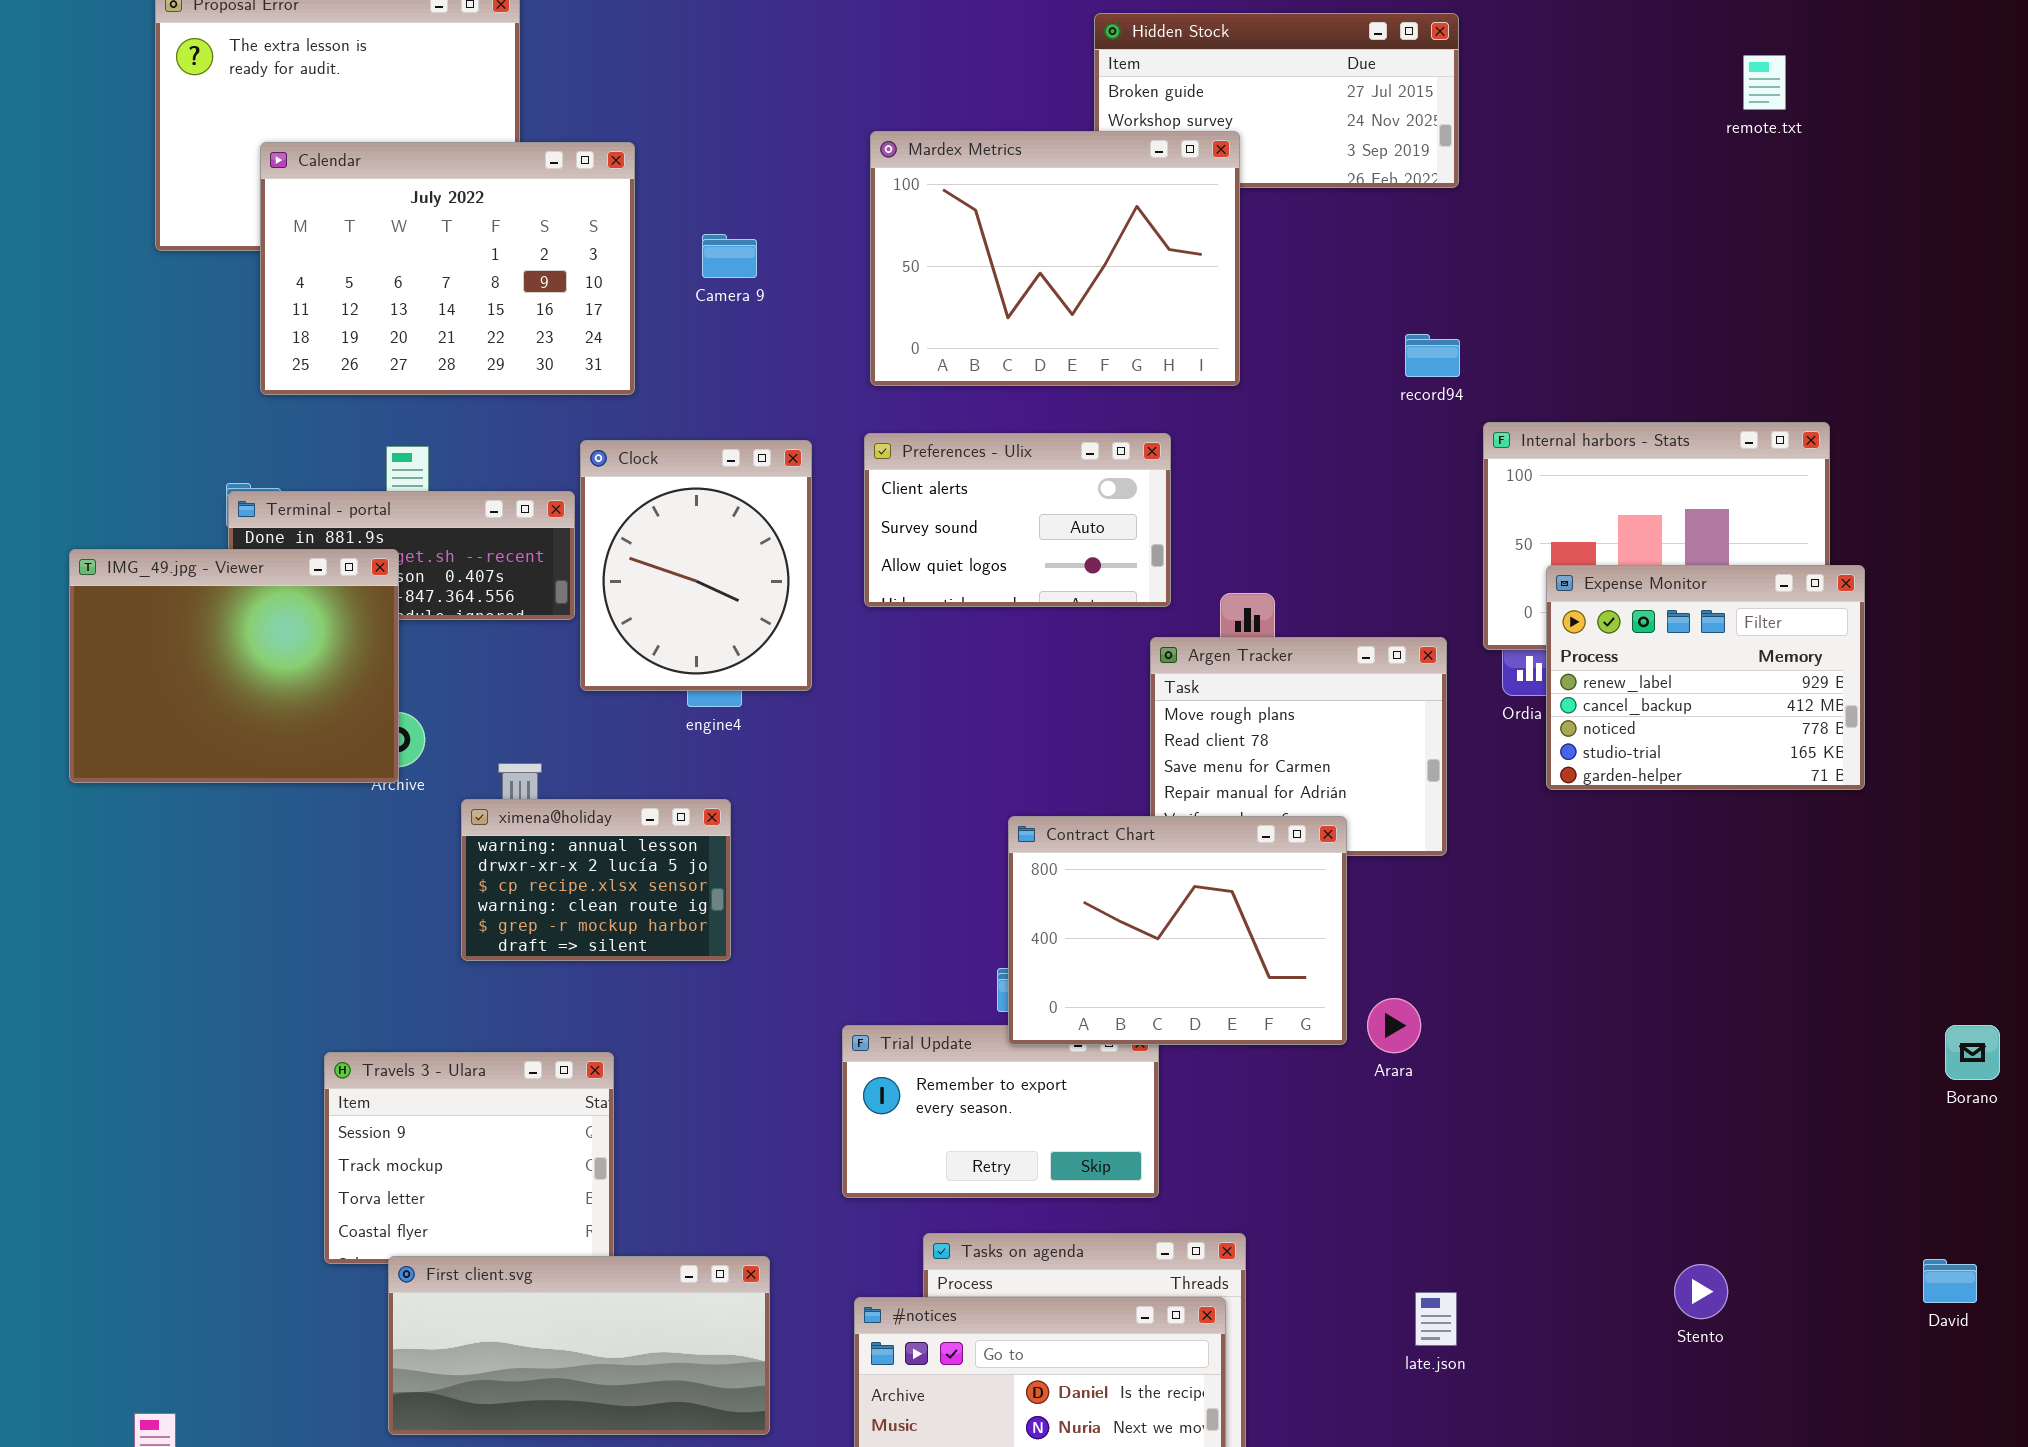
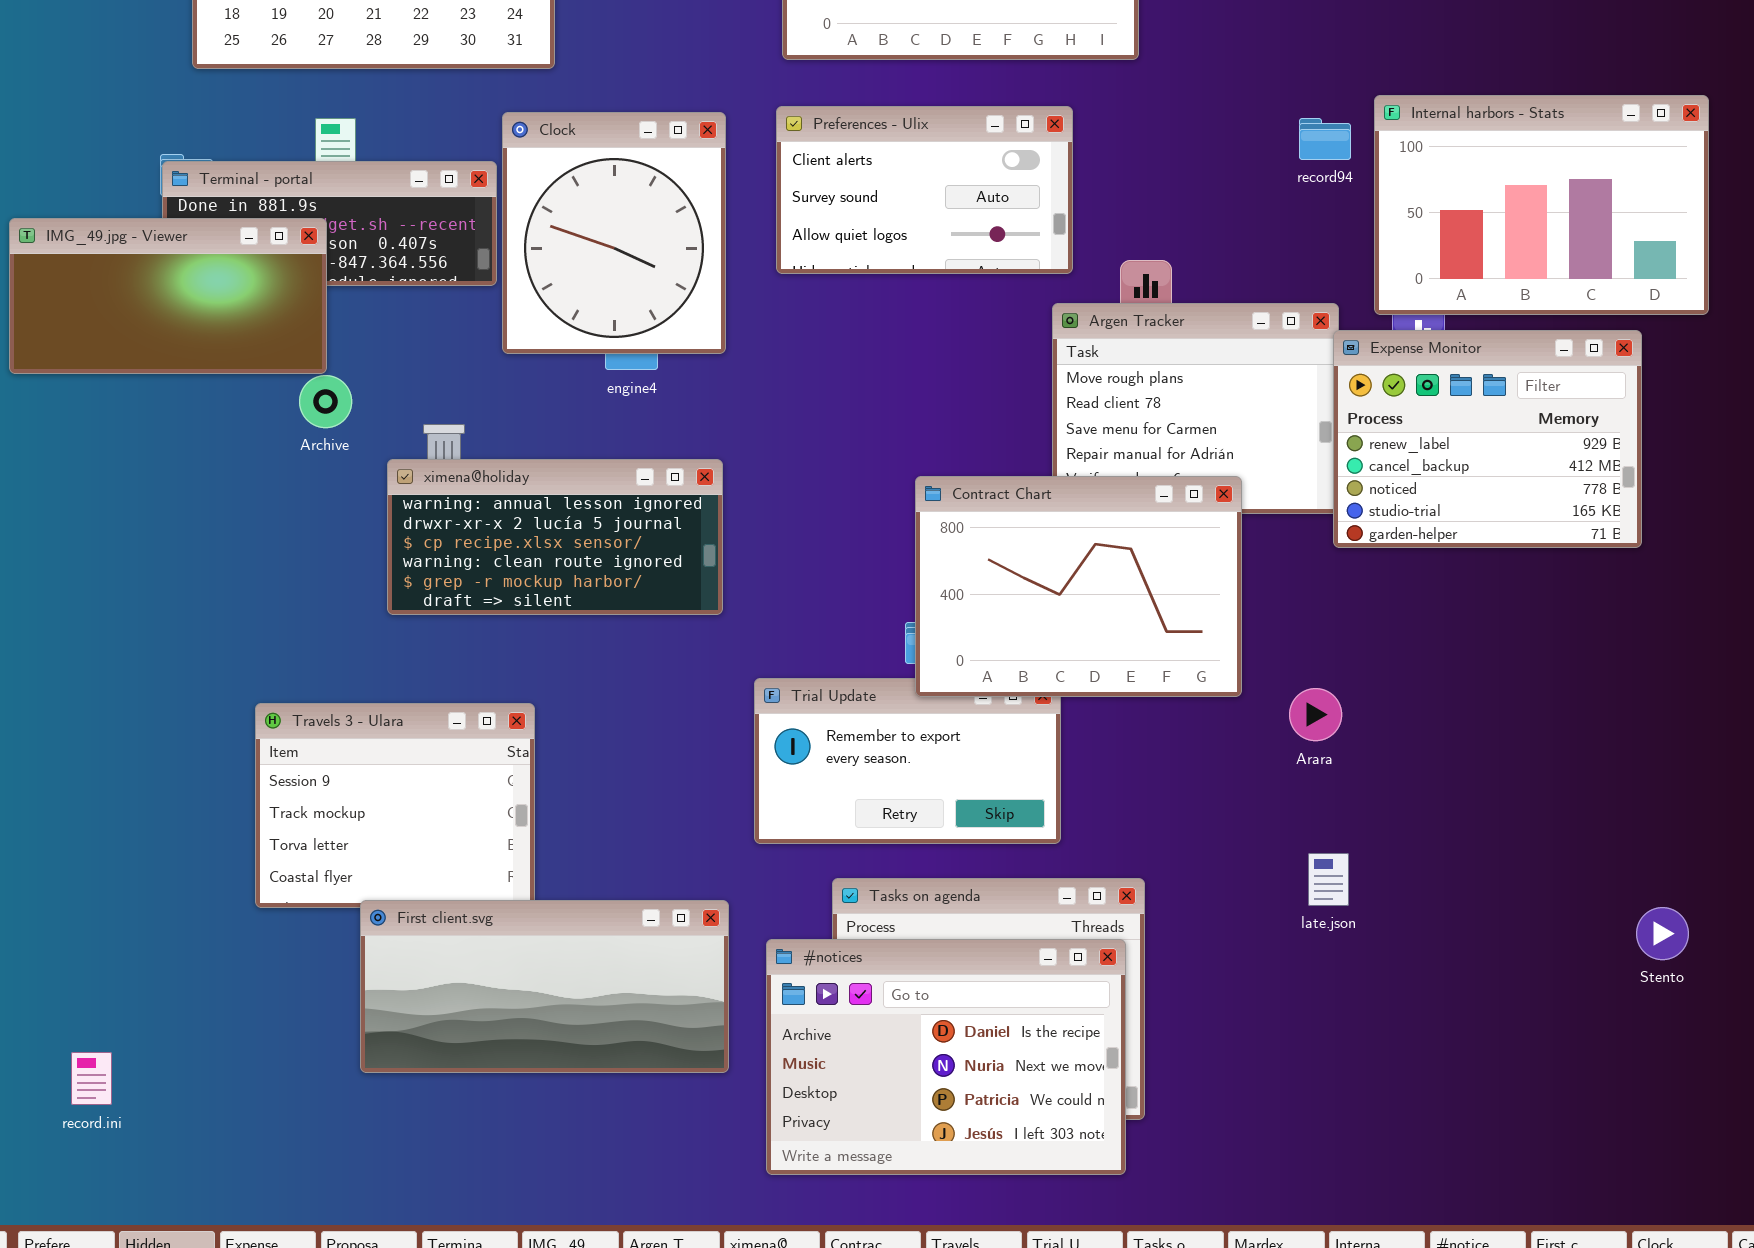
record94: [1405,334,1460,377] -> [1299,118,1351,160], moved
IMG_49.jpg - Viewer: [69,549,399,783] -> [9,218,327,374], resized
Expense Monitor: [1546,565,1865,790] -> [1333,330,1642,548], moved
ximena@holiday: [461,799,731,961] -> [387,459,723,615], resized
Arara: [1367,998,1421,1053] -> [1289,688,1342,741], moved
First client.svg: [388,1256,770,1435] -> [360,900,729,1073], moved
Stento: [1674,1264,1728,1319] -> [1636,907,1689,960], moved
late.json: [1415,1292,1457,1346] -> [1308,853,1349,906], moved

